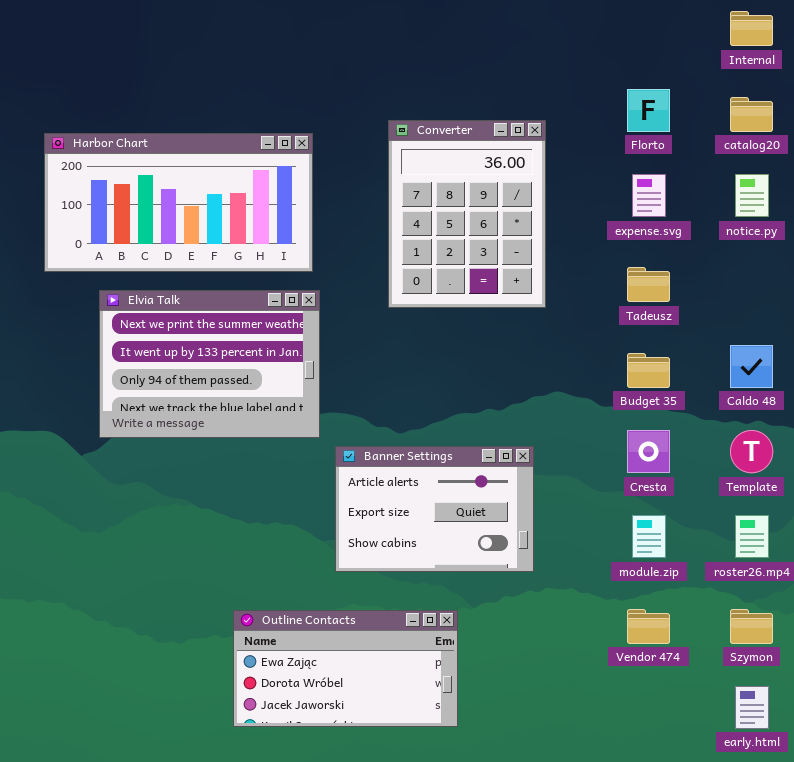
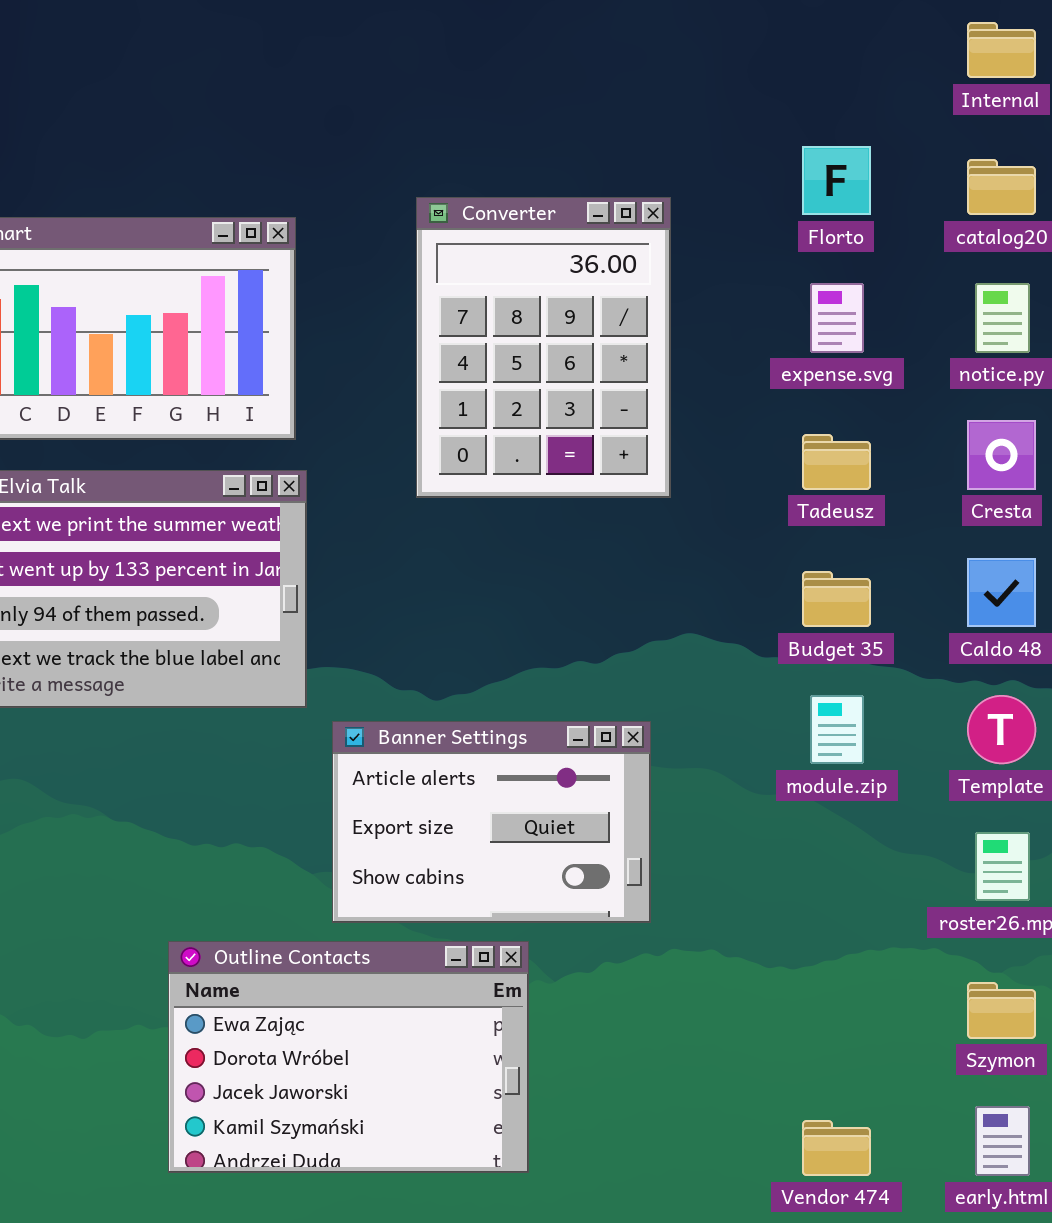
Cresta: [627,430,670,473] -> [967,420,1036,490], moved
module.zip: [632,515,666,558] -> [810,695,864,764], moved
Vendor 474: [627,609,670,644] -> [802,1120,871,1176], moved
Outline Contacts: [233,610,458,727] -> [168,941,529,1173], resized

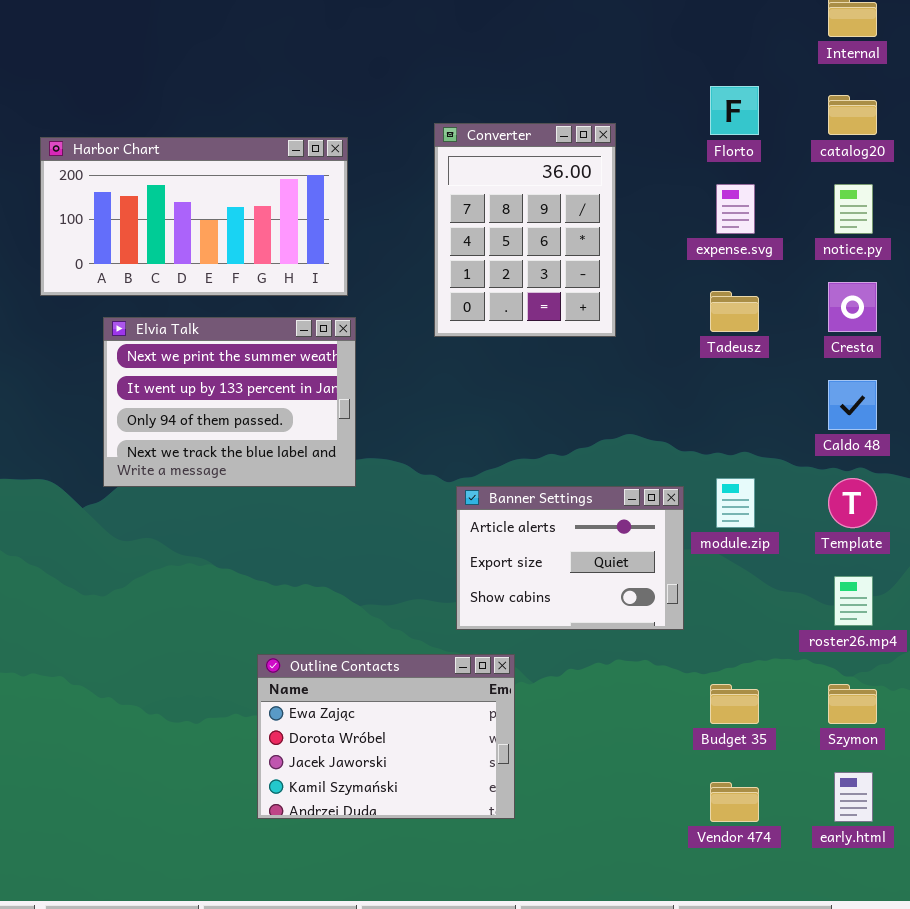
Budget 35: [802,571,871,627] -> [710,684,759,724], moved
Banner Settings: [332,721,651,923] -> [456,486,684,630], moved

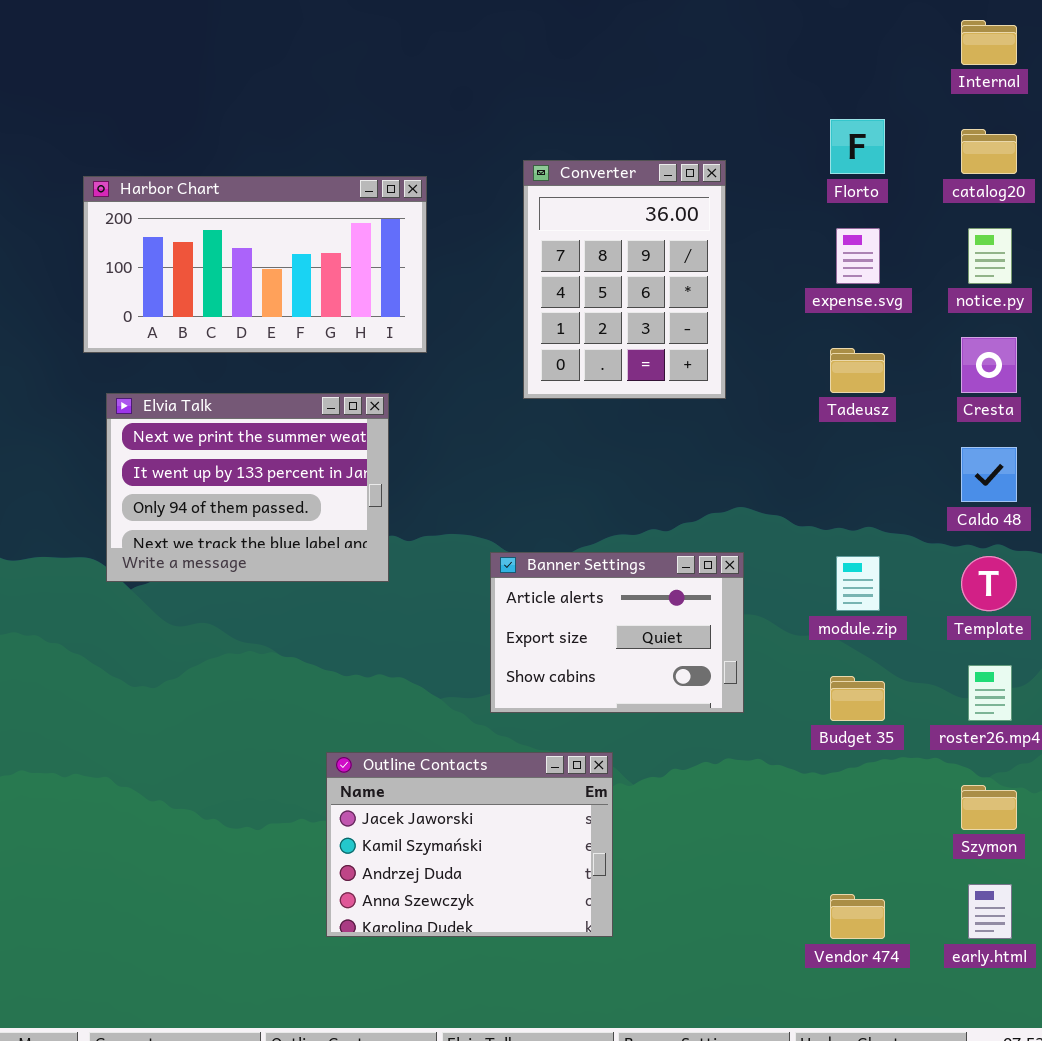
Elvia Talk: [103,317,356,487] -> [106,393,389,582], moved
Banner Settings: [456,486,684,630] -> [490,552,744,713], moved
Outline Contacts: [257,654,515,819] -> [326,752,613,937], scrolled down 2 rows
Budget 35: [710,684,759,724] -> [830,676,885,721], moved

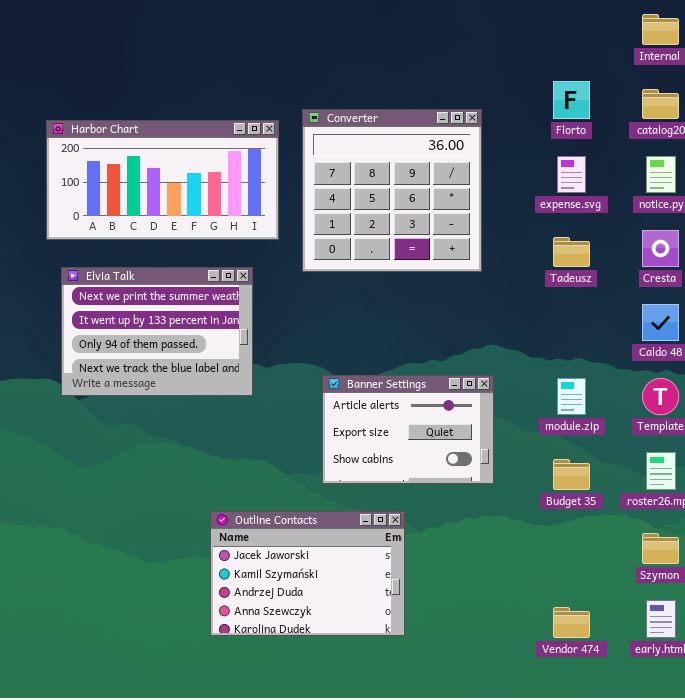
Converter: [523,160,726,399] -> [302,109,482,272], resized

